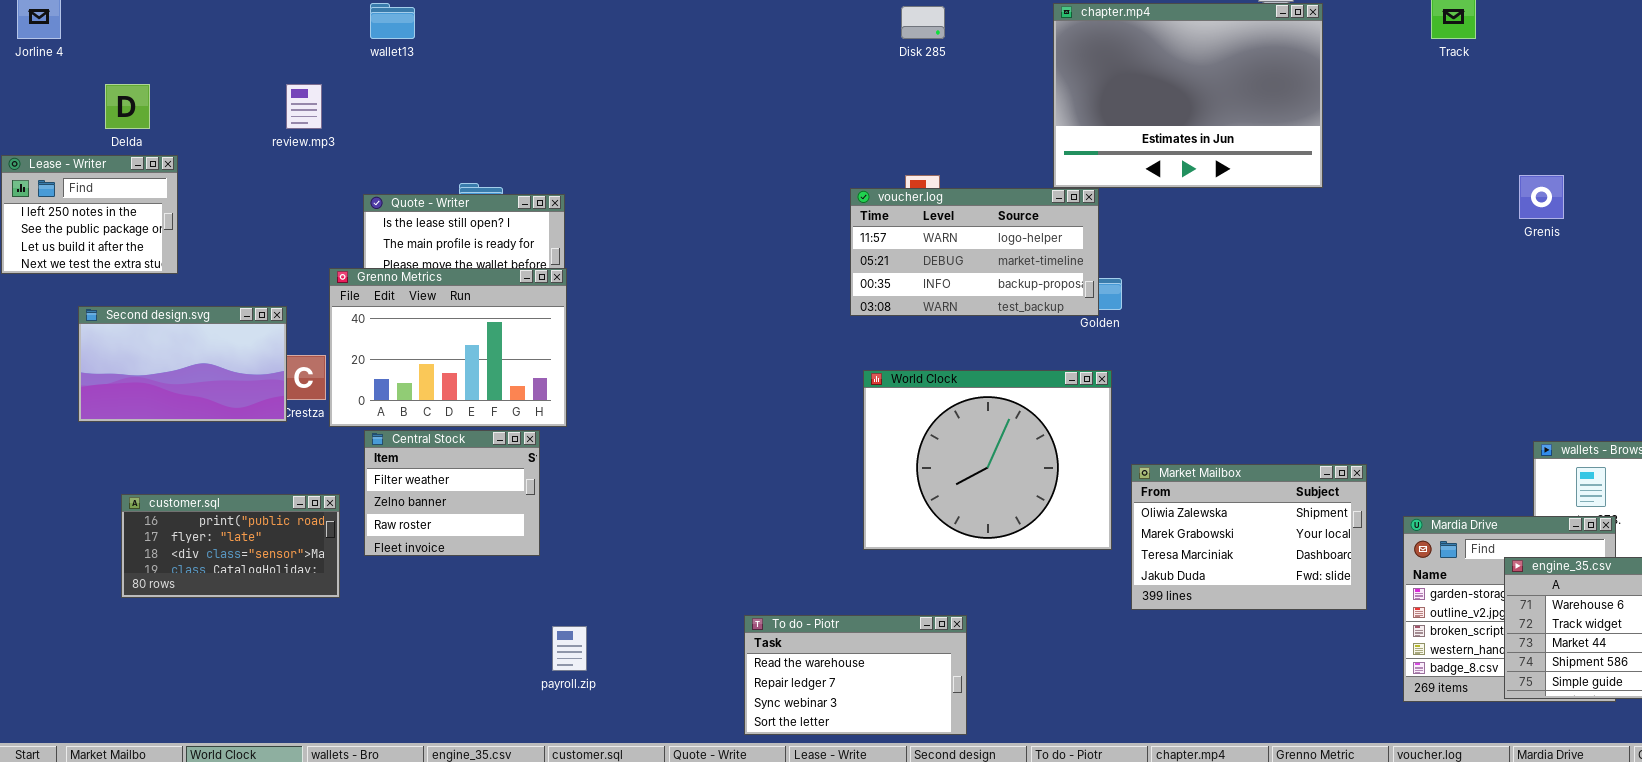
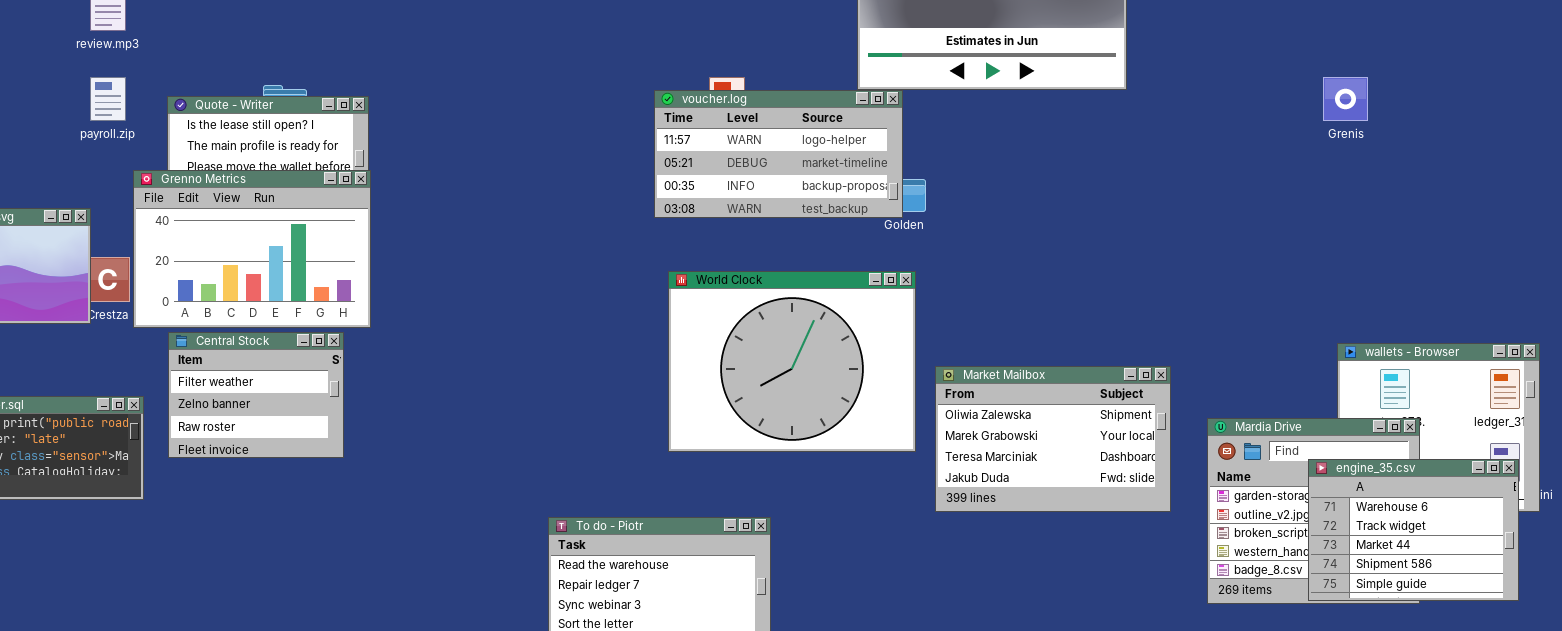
payroll.zip: [552,626,587,671] -> [90,77,126,121], moved

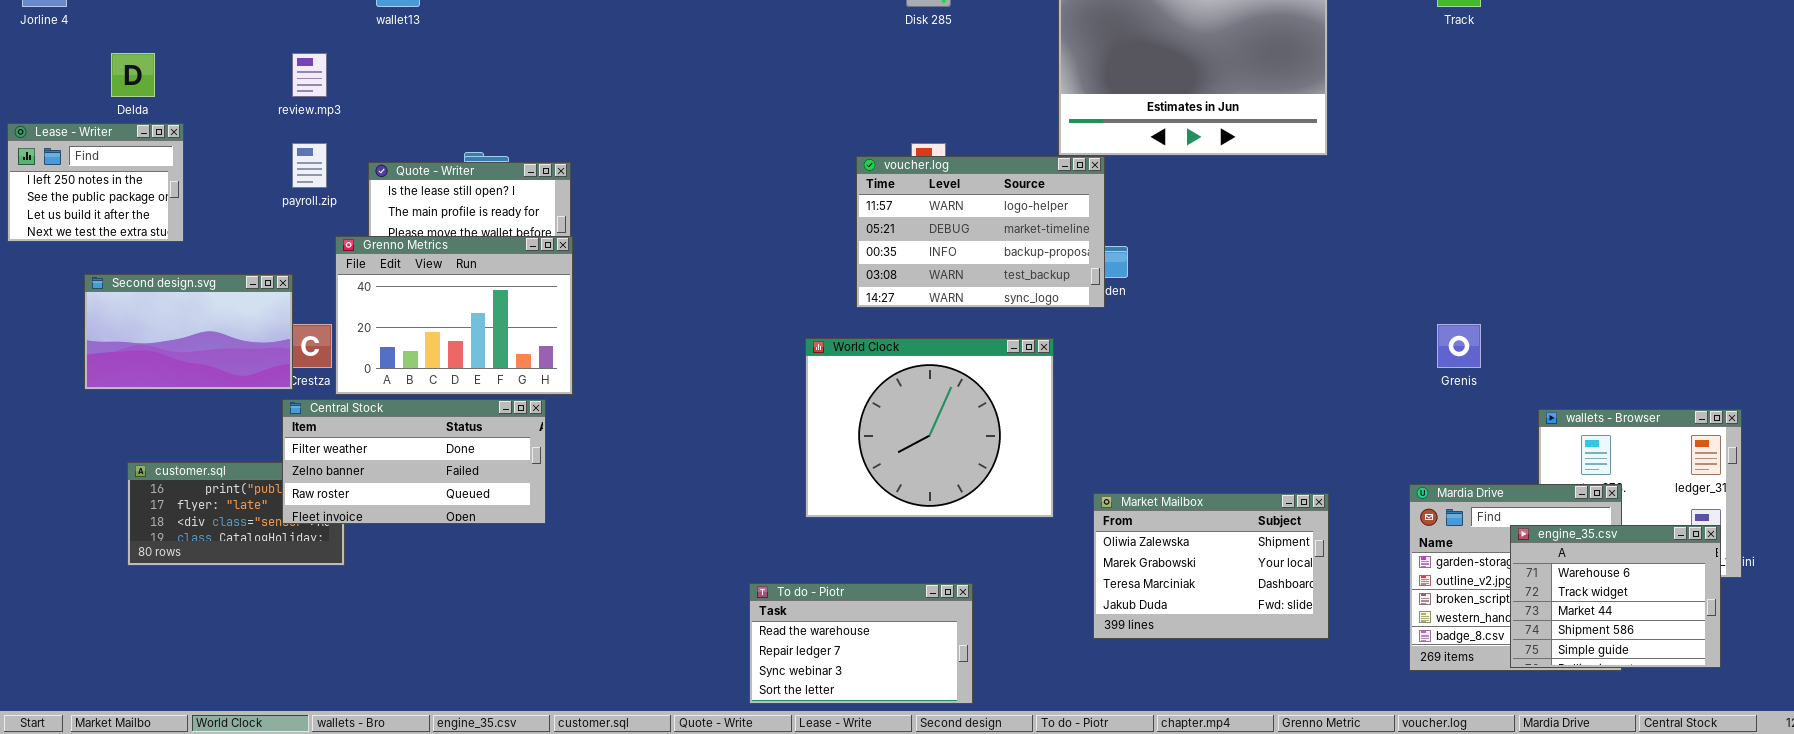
Grenis: [1323,77,1368,121] -> [1437,324,1481,368], moved
voucher.log: [654,90,903,218] -> [856,156,1105,308], resized
World Clock: [668,271,916,452] -> [805,338,1054,518], moved
Central Stock: [168,332,344,458] -> [282,399,546,524], resized
Market Mailbox: [935,366,1171,512] -> [1093,493,1329,639], moved

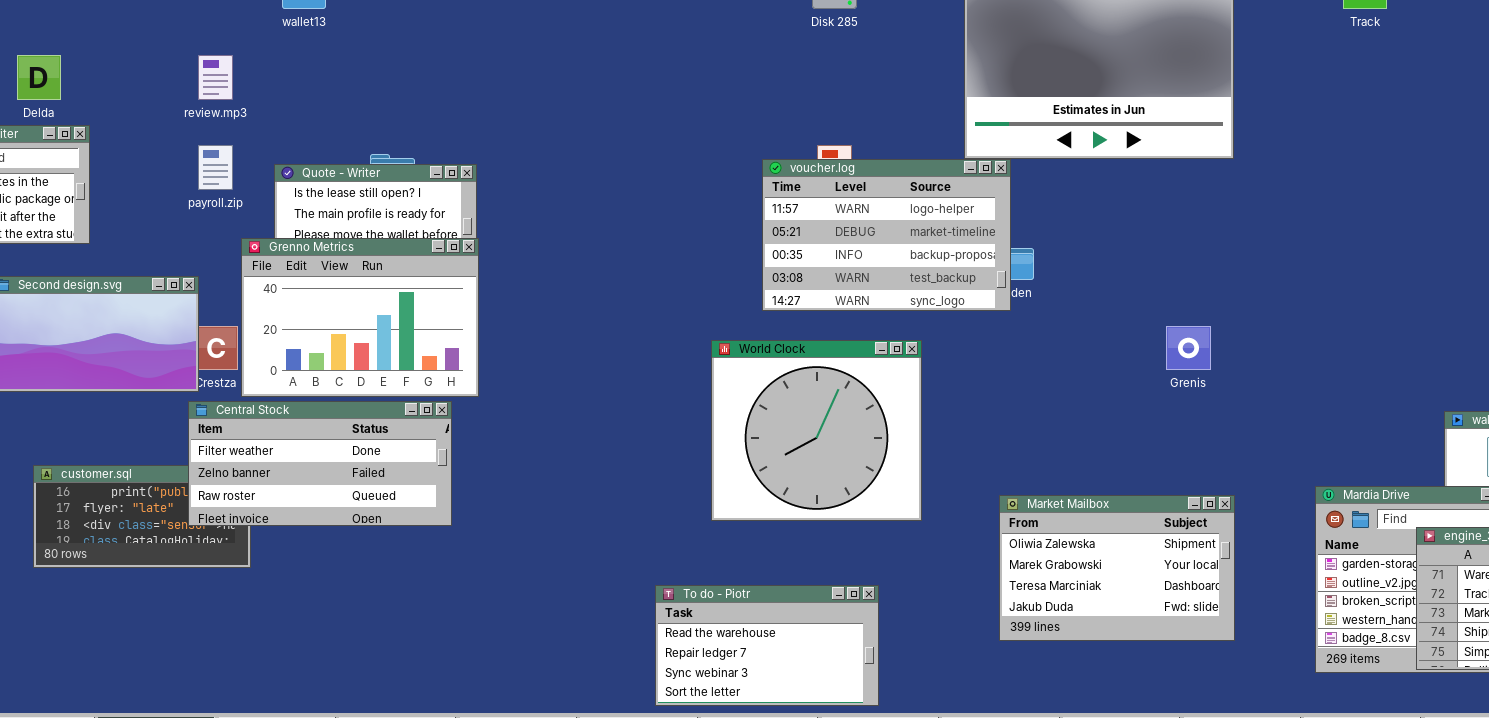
Grenis: [1437,324,1481,368] -> [1166,326,1211,370], moved
World Clock: [805,338,1054,518] -> [711,340,922,521], resized

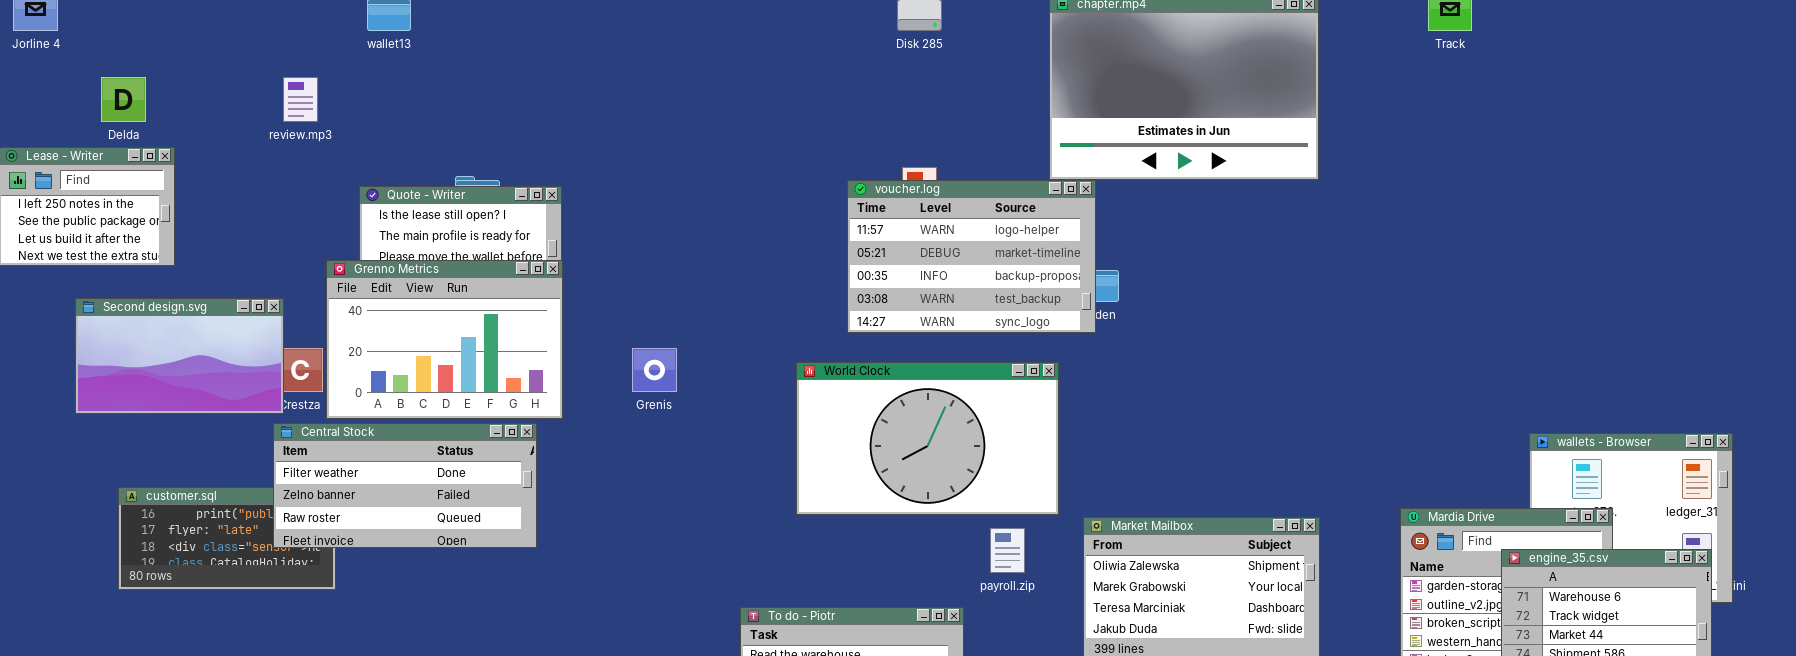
payroll.zip: [198,145,233,190] -> [990,528,1025,573], moved
Grenis: [1166,326,1211,370] -> [632,348,677,392], moved
World Clock: [711,340,922,521] -> [796,362,1059,515], resized

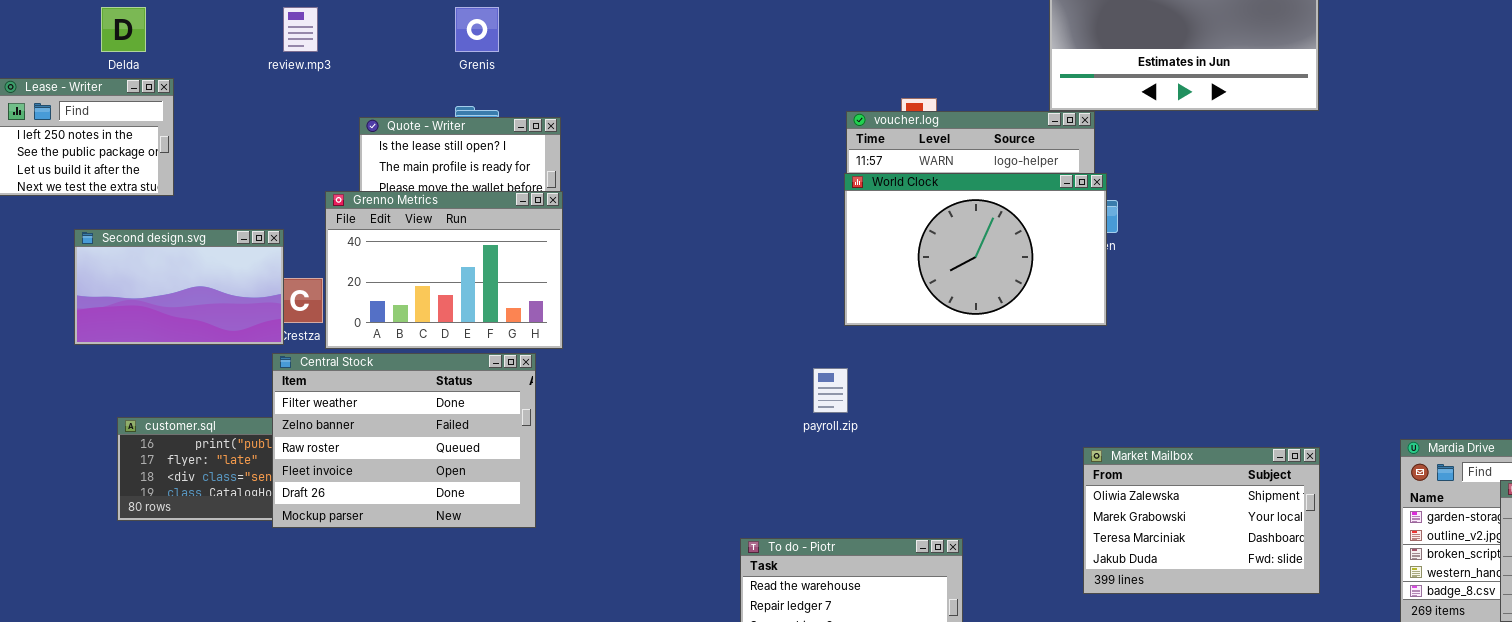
Grenis: [632,348,677,392] -> [455,7,499,52], moved
World Clock: [796,362,1059,515] -> [844,173,1107,326], moved
Central Stock: [273,423,537,548] -> [272,353,536,528], resized
payroll.zip: [990,528,1025,573] -> [813,368,848,413], moved

